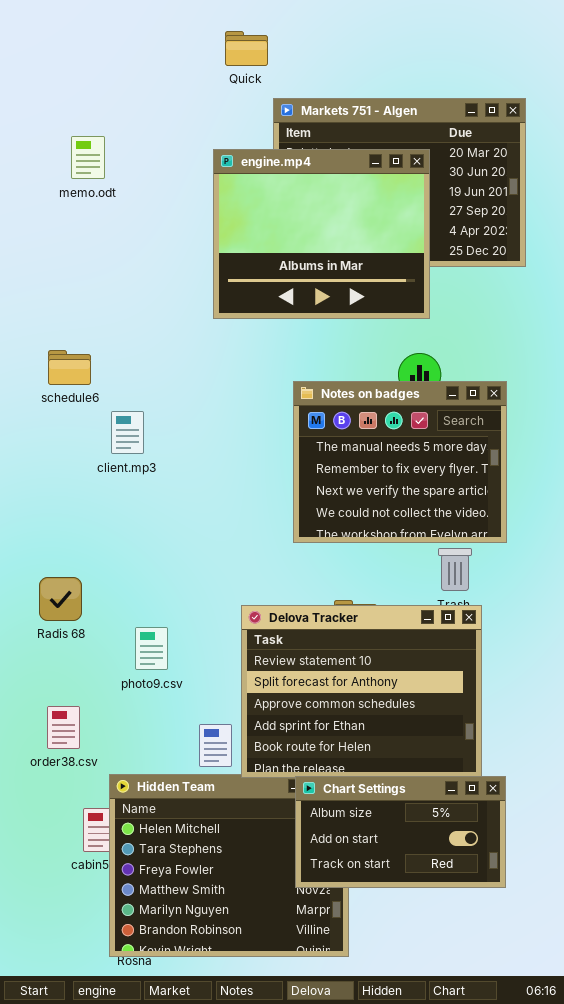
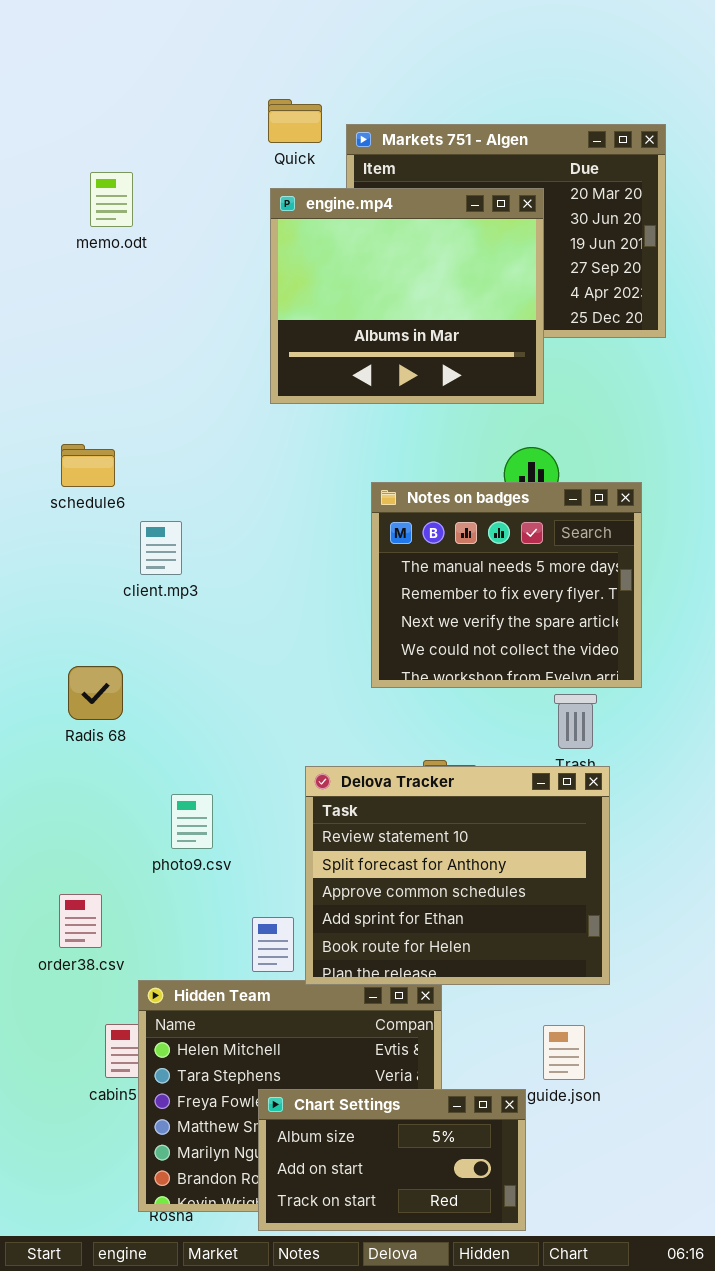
Quick: [225,31,268,66] -> [268,99,322,143], moved
Radis 68: [39,577,82,621] -> [68,666,123,720], moved
Chart Settings: [295,776,506,888] -> [258,1089,526,1231], moved

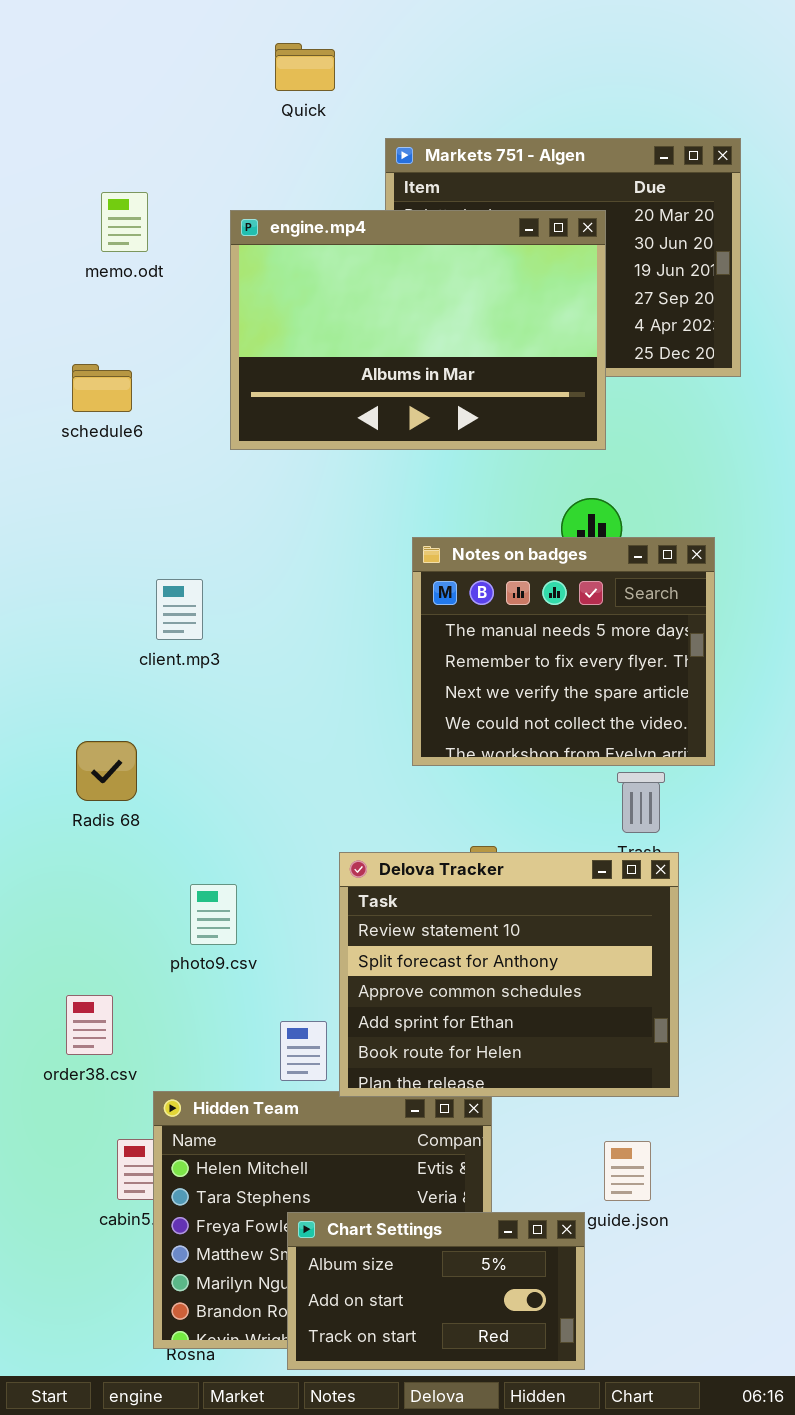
Quick: [268,99,322,143] -> [275,43,335,91], moved
engine.mp4: [270,188,544,404] -> [230,210,606,450], resized
schedule6: [61,444,115,487] -> [72,364,132,412], moved

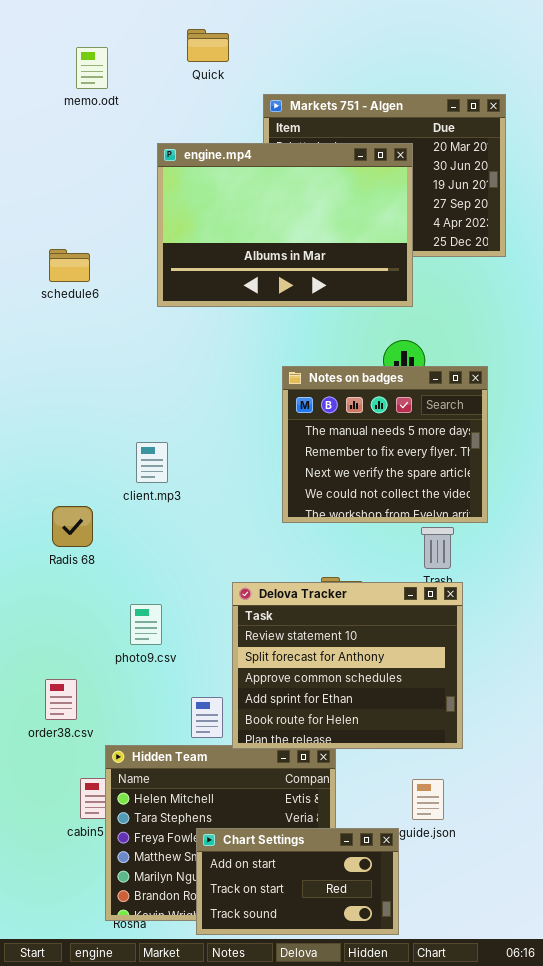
memo.odt: [101,192,148,252] -> [76,47,108,89], moved
client.mp3: [156,579,203,640] -> [136,442,168,483], moved
Chart Settings: [287,1212,585,1370] -> [196,828,399,935], scrolled down 1 row

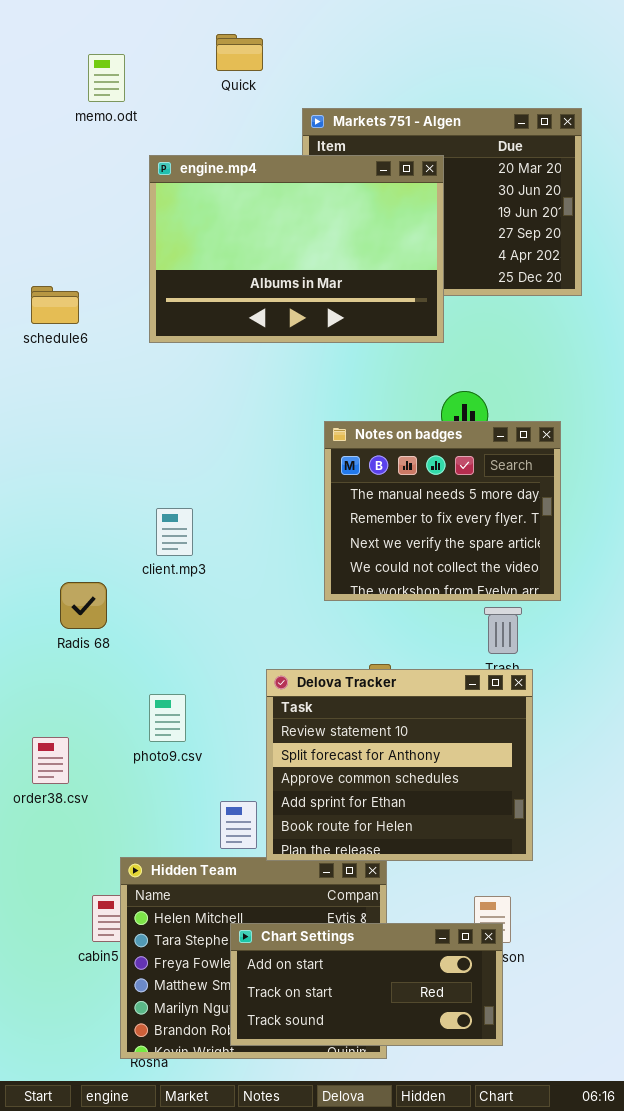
engine.mp4: [157,143,413,307] -> [149,155,444,343], moved
schedule6: [49,249,90,282] -> [31,286,79,324], moved
order38.csv: [45,679,77,720] -> [32,737,69,784], moved
Chart Settings: [196,828,399,935] -> [230,923,503,1046], moved, resized

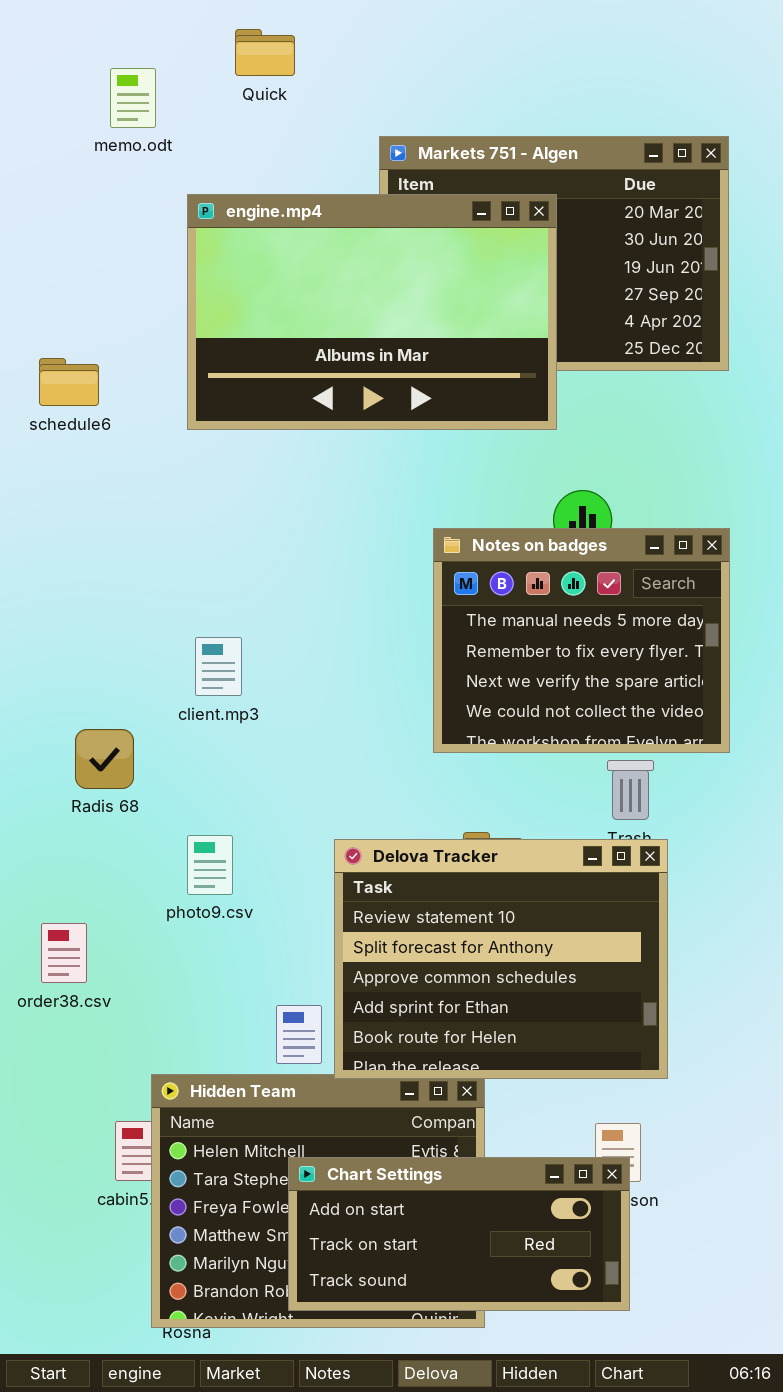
Quick: [216,34,263,71] -> [235,29,295,76], moved
Notes on badges: [324,421,561,601] -> [433,528,730,753], moved
photo9.csv: [149,694,186,742] -> [187,835,233,895], moved

